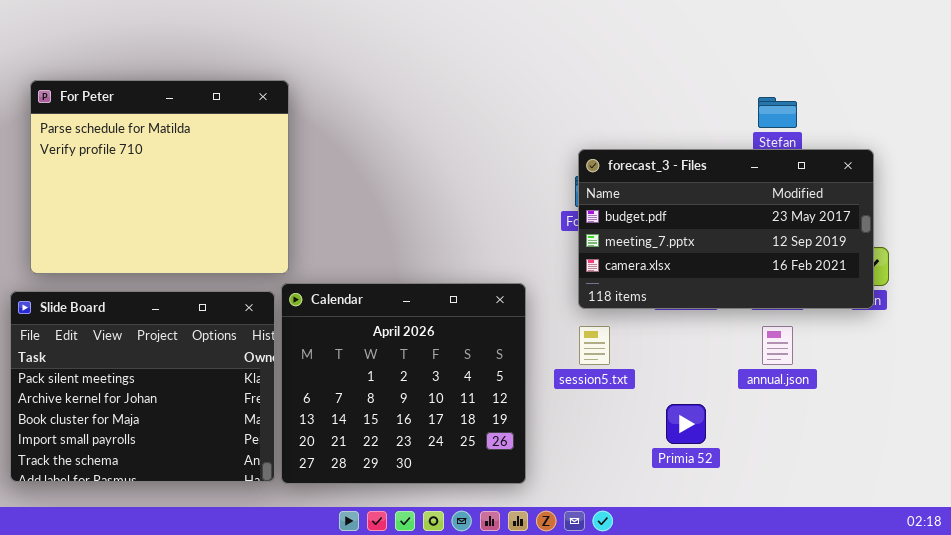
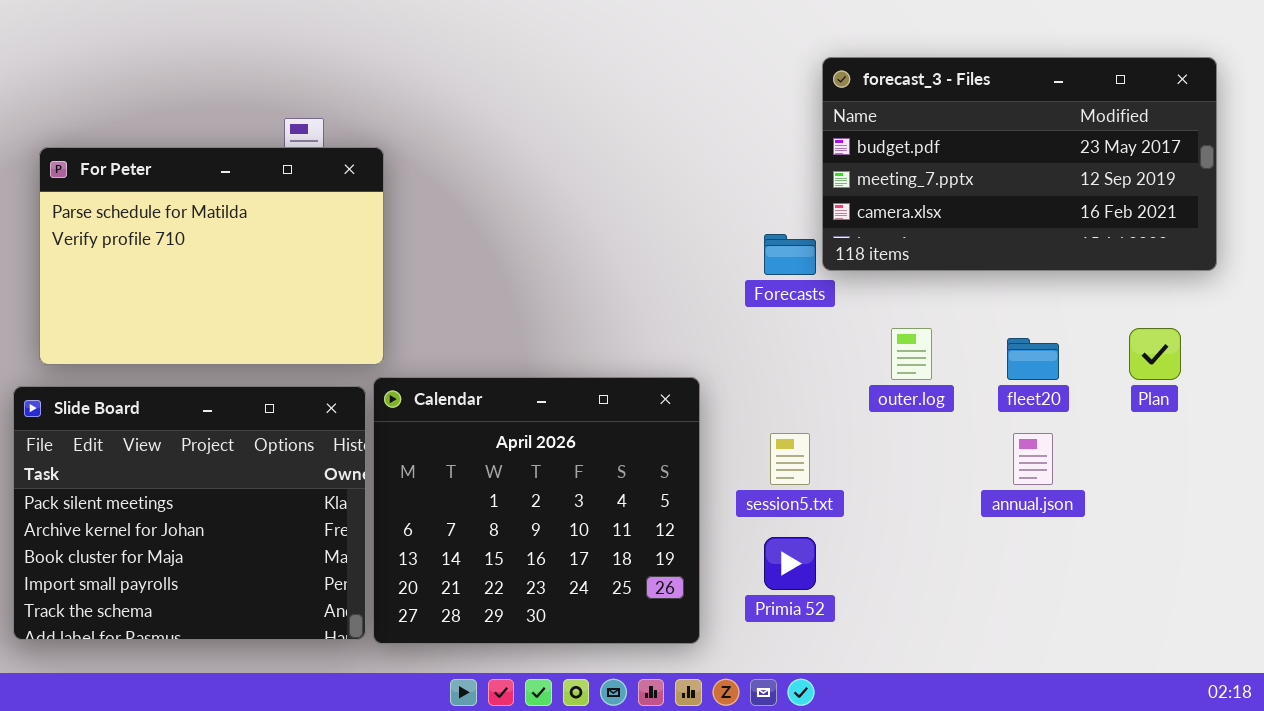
For Peter: [30,80,289,274] -> [39,147,384,365], resized
forecast_3 - Files: [578,149,874,309] -> [822,57,1217,271], moved
Primia 52: [666,404,706,444] -> [764,537,816,590], moved

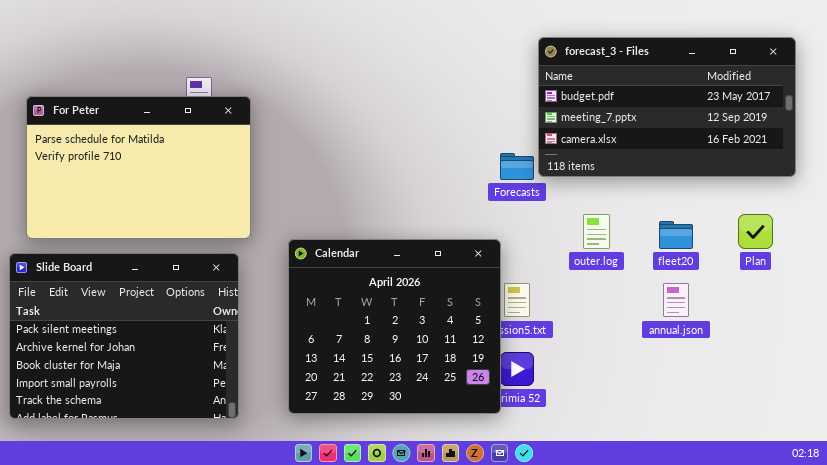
Calendar: [373,377,700,644] -> [288,239,501,414], moved

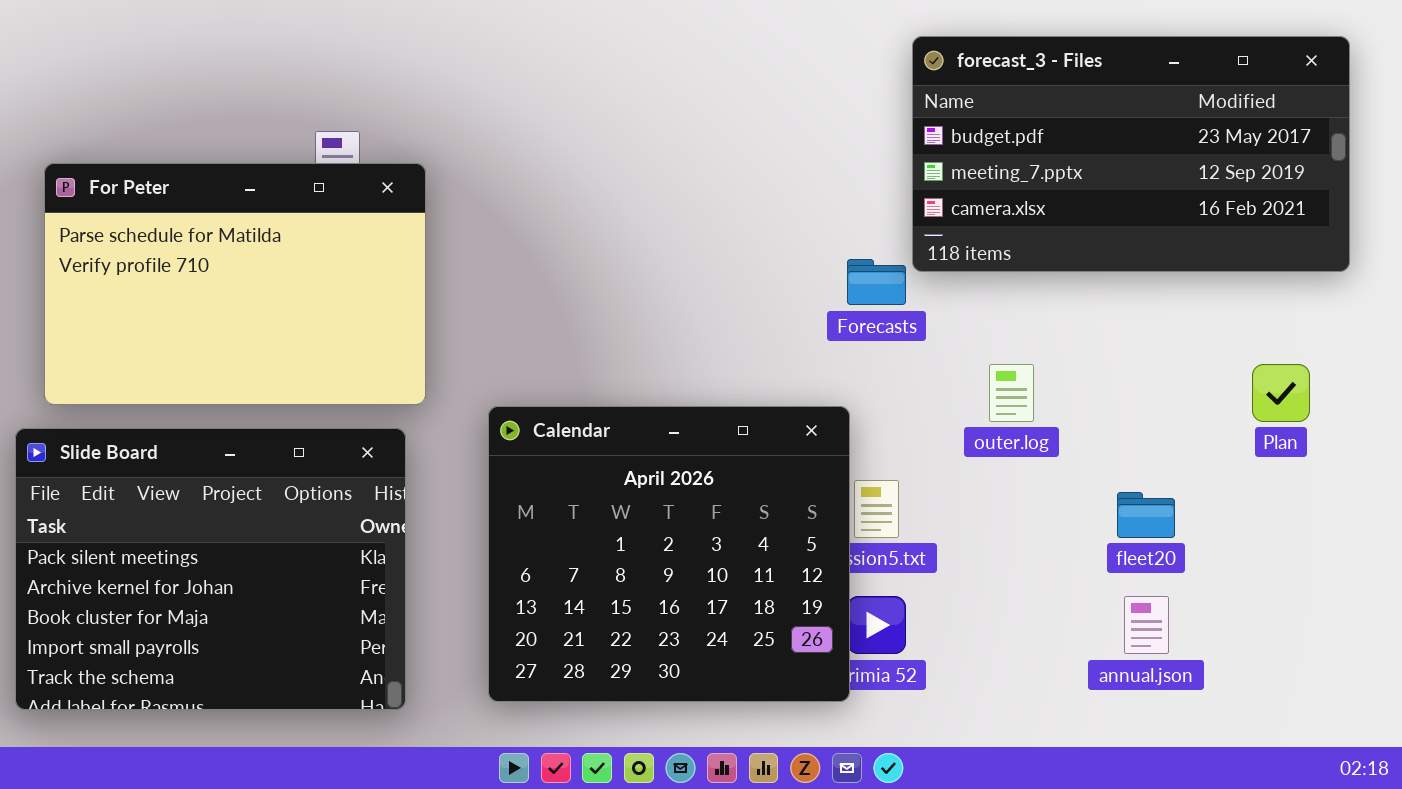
forecast_3 - Files: [538,37,796,177] -> [912,36,1350,272], moved
fleet20: [659,221,693,249] -> [1117,492,1175,538], moved
annual.json: [663,283,689,317] -> [1124,596,1169,654], moved

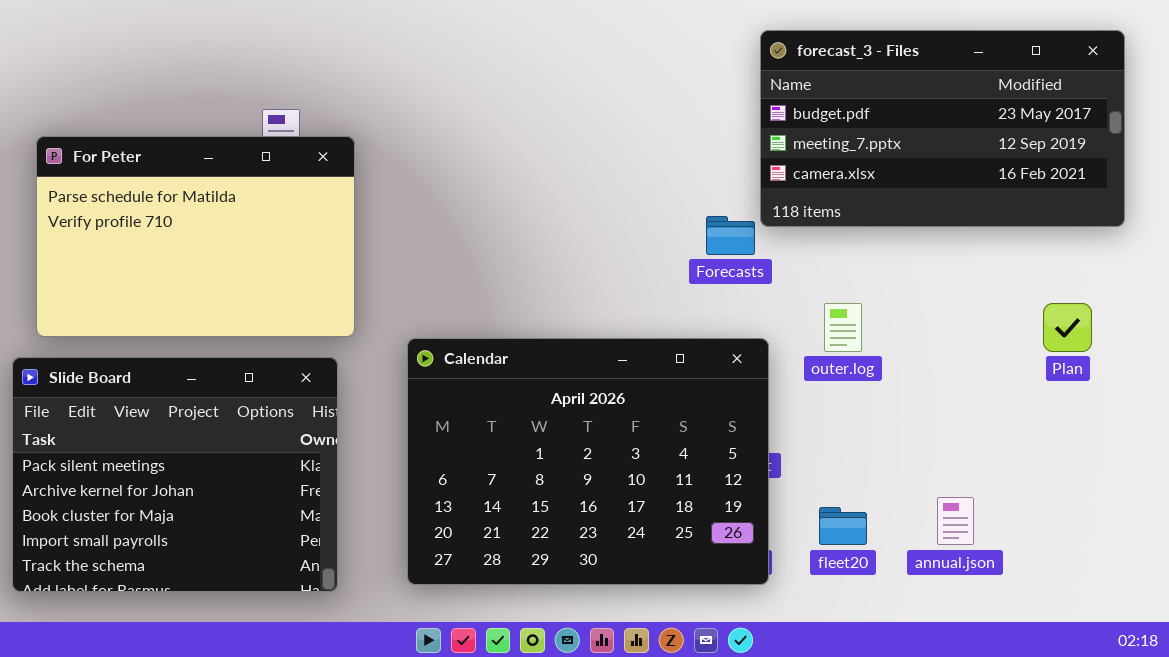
Calendar: [488,406,850,702] -> [407,338,769,585], resized
fleet20: [1117,492,1175,538] -> [819,507,867,545], moved

